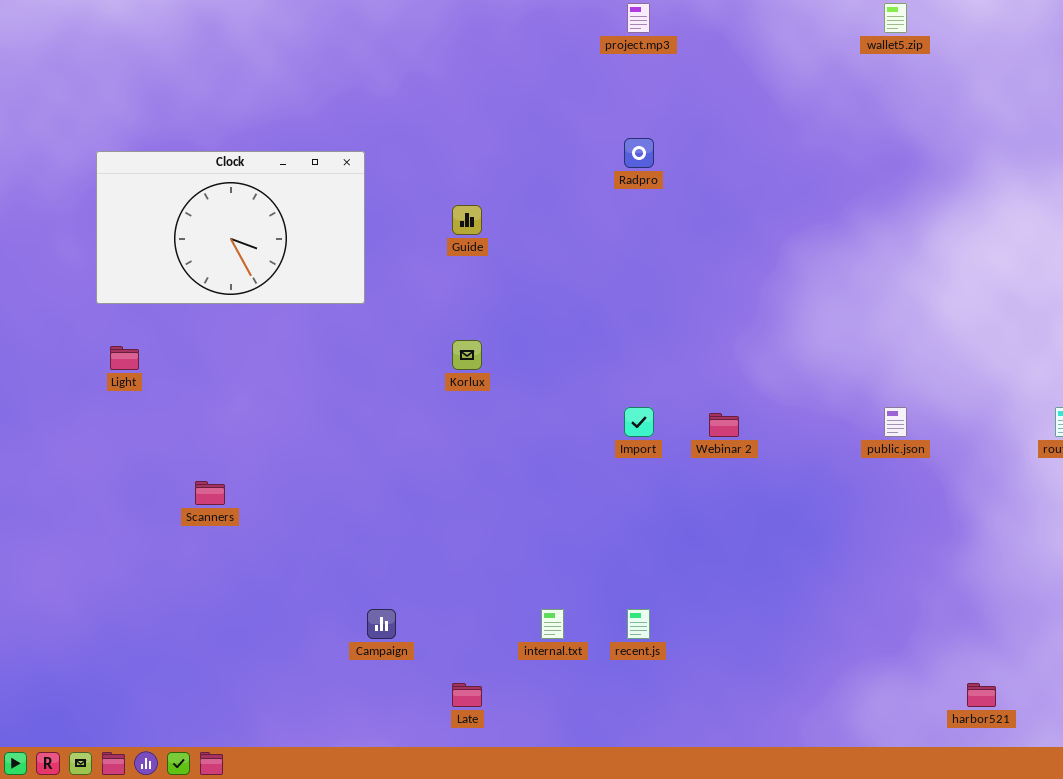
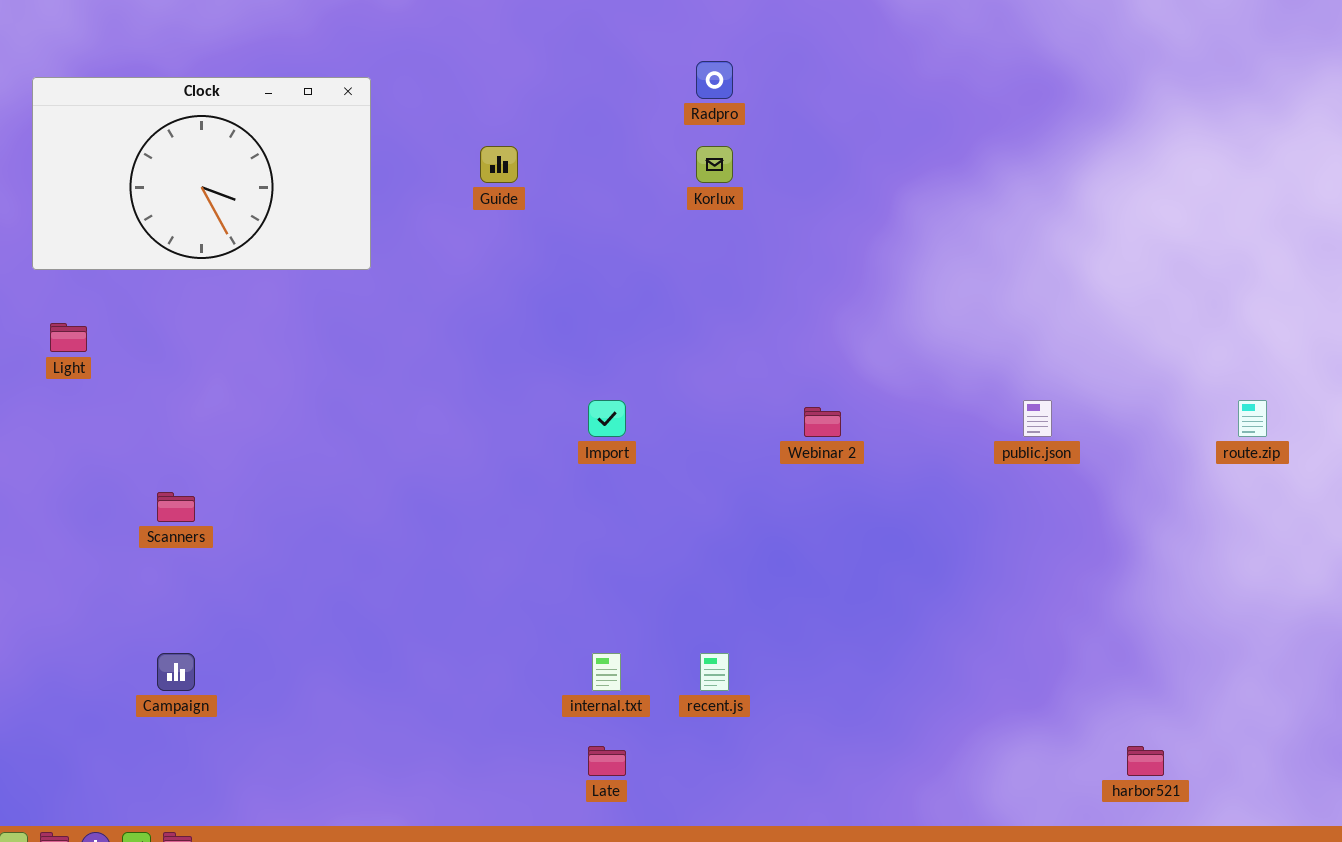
Korlux: [452,340,482,370] -> [696,146,733,183], moved
Import: [624,407,654,437] -> [588,400,626,437], moved
Campaign: [367,609,396,639] -> [157,653,195,691], moved
Late: [452,683,482,707] -> [588,746,626,776], moved

